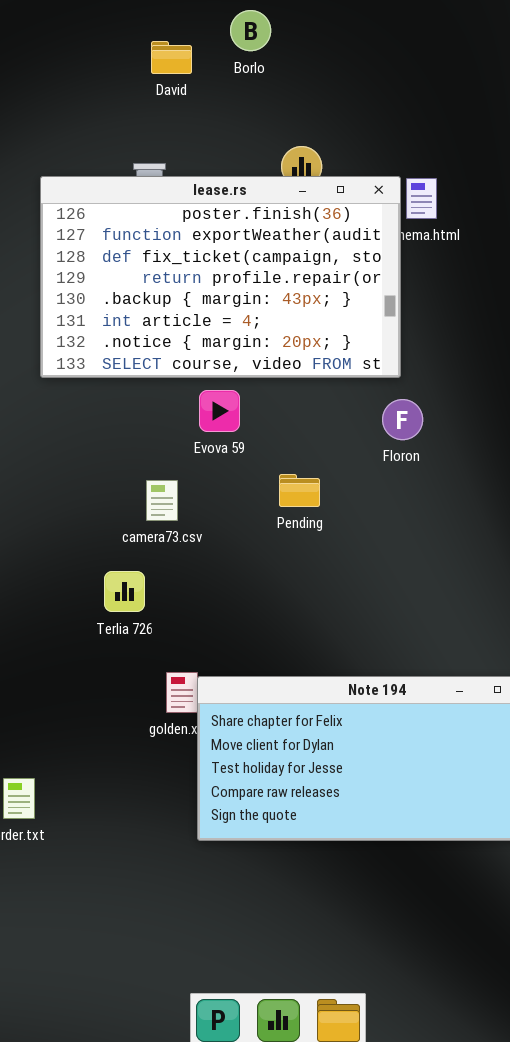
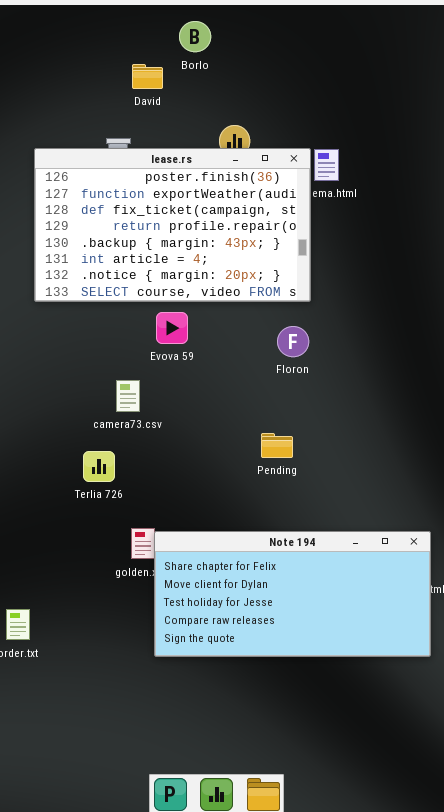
David: [151,41,192,74] -> [132,64,163,89], moved
Floron: [382,399,423,440] -> [277,326,309,357], moved
Pending: [279,474,320,507] -> [261,433,293,458], moved

